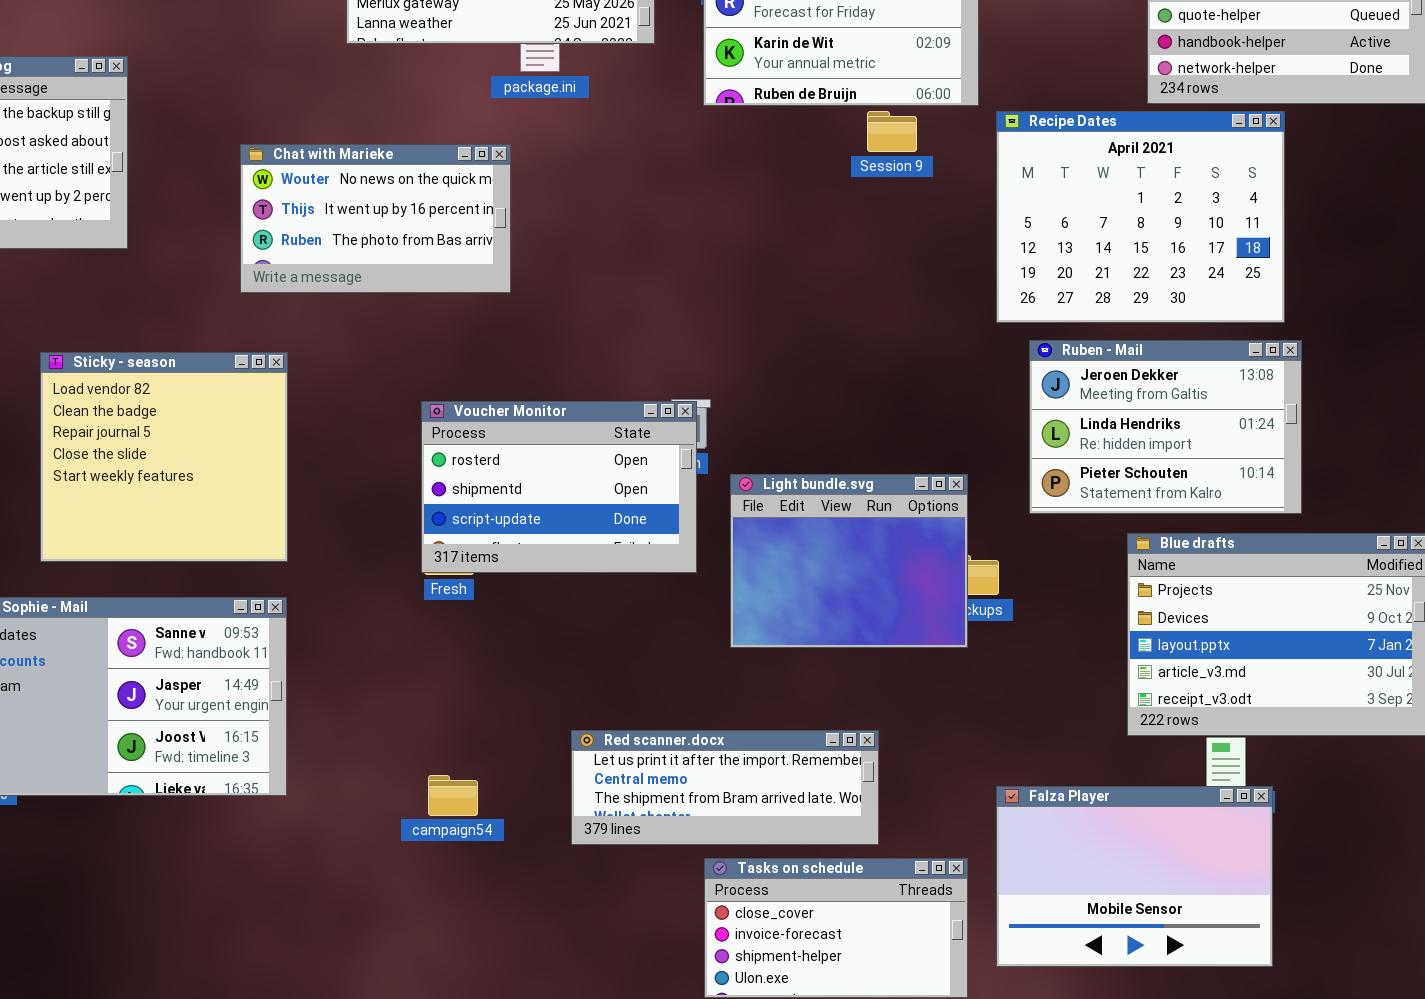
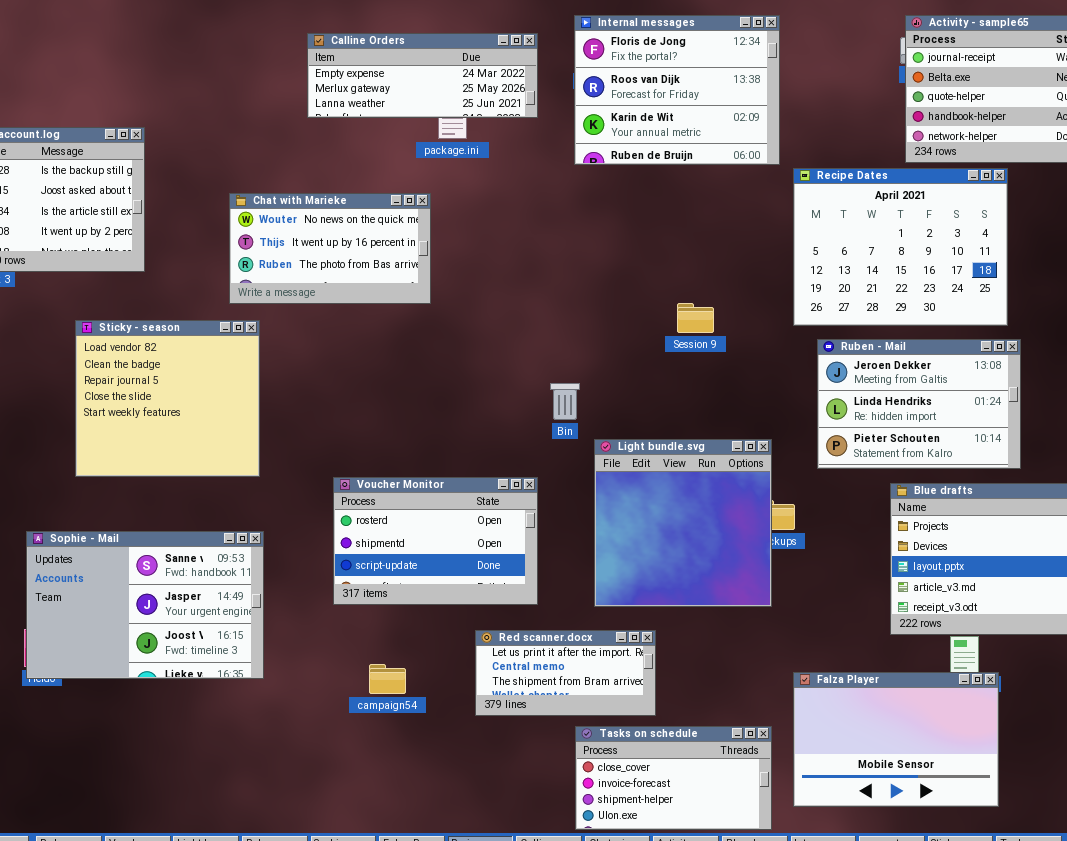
Session 9: [867,111,917,152] -> [677,303,714,333], moved
Sticky - season: [40,352,288,562] -> [75,320,260,477], moved
Voucher Monitor: [421,401,697,573] -> [333,477,538,605], moved
Light bundle.svg: [730,474,968,648] -> [594,439,772,607], resized
Red scanner.docx: [571,730,879,845] -> [475,630,656,716], resized

